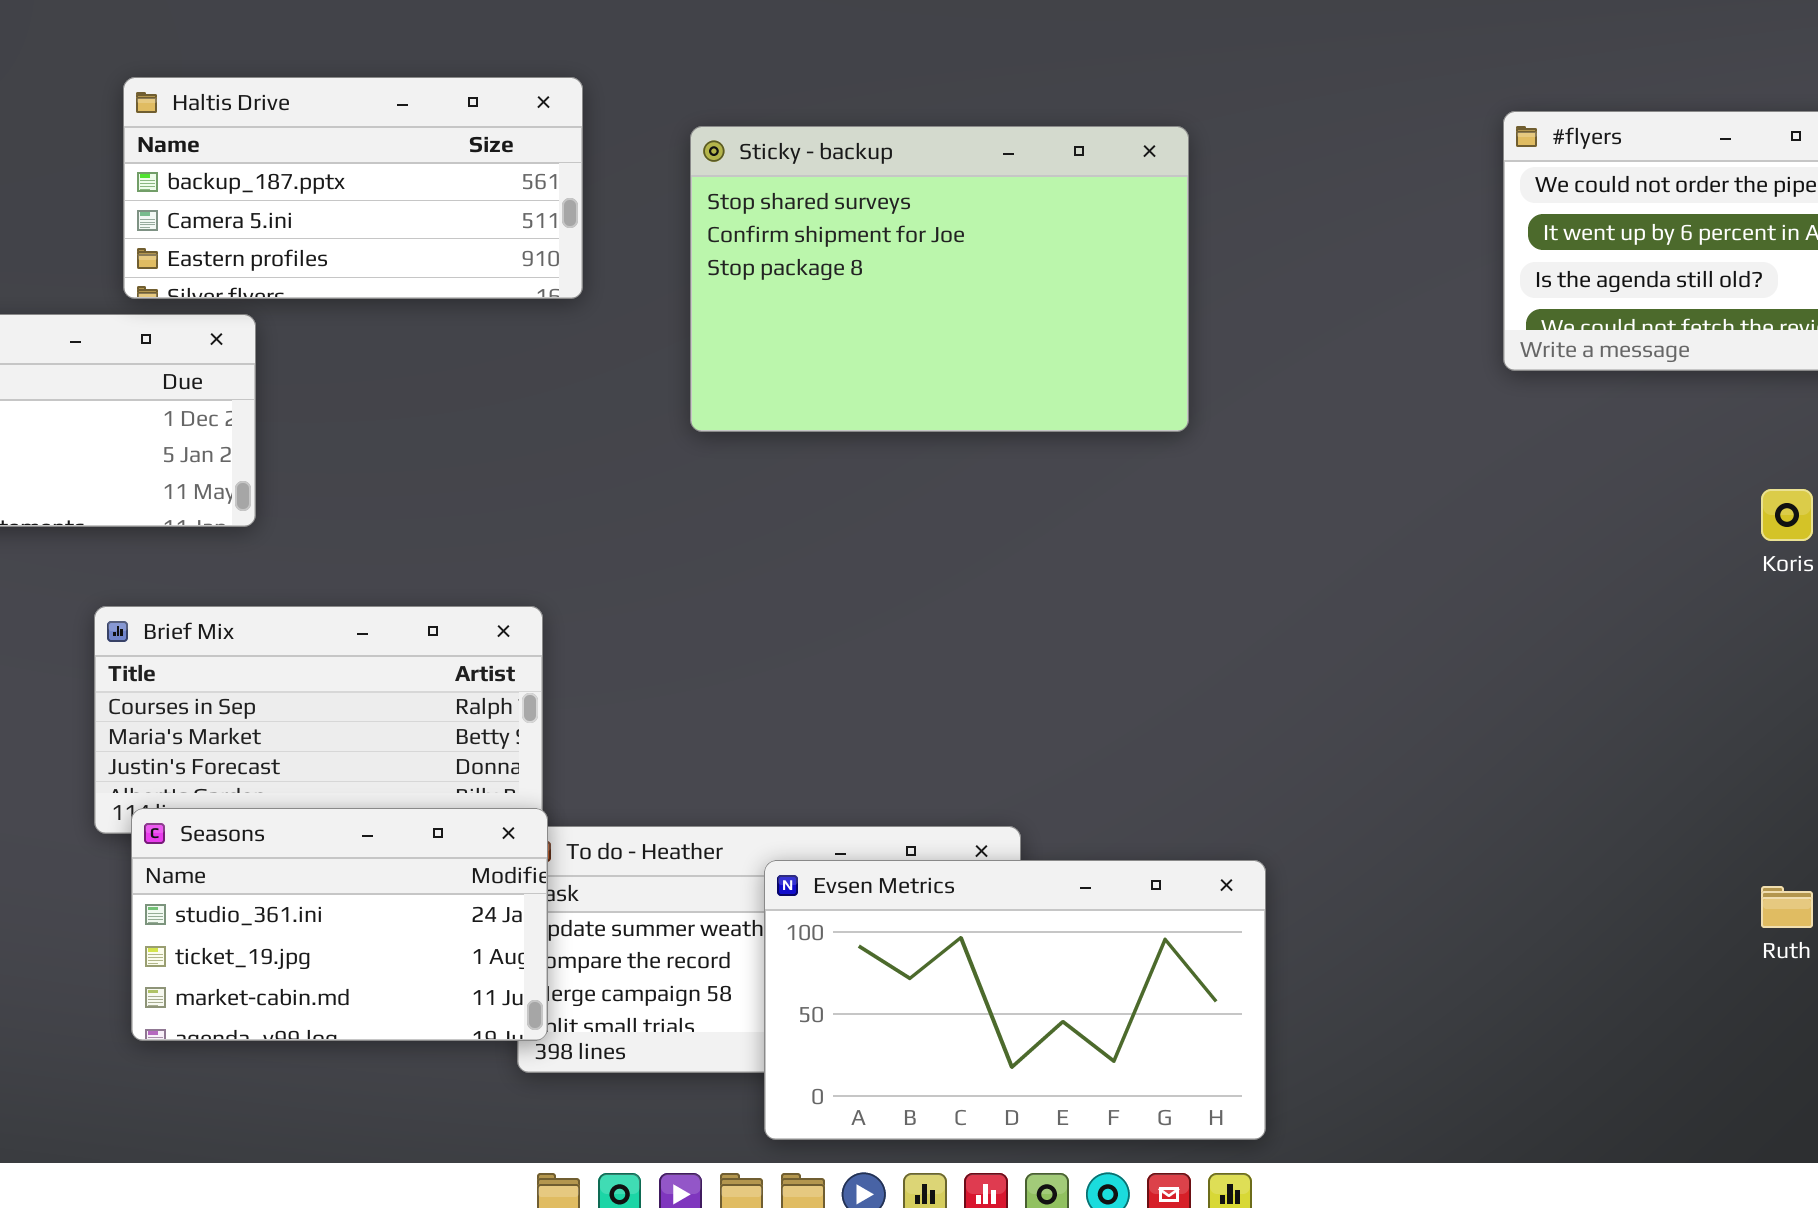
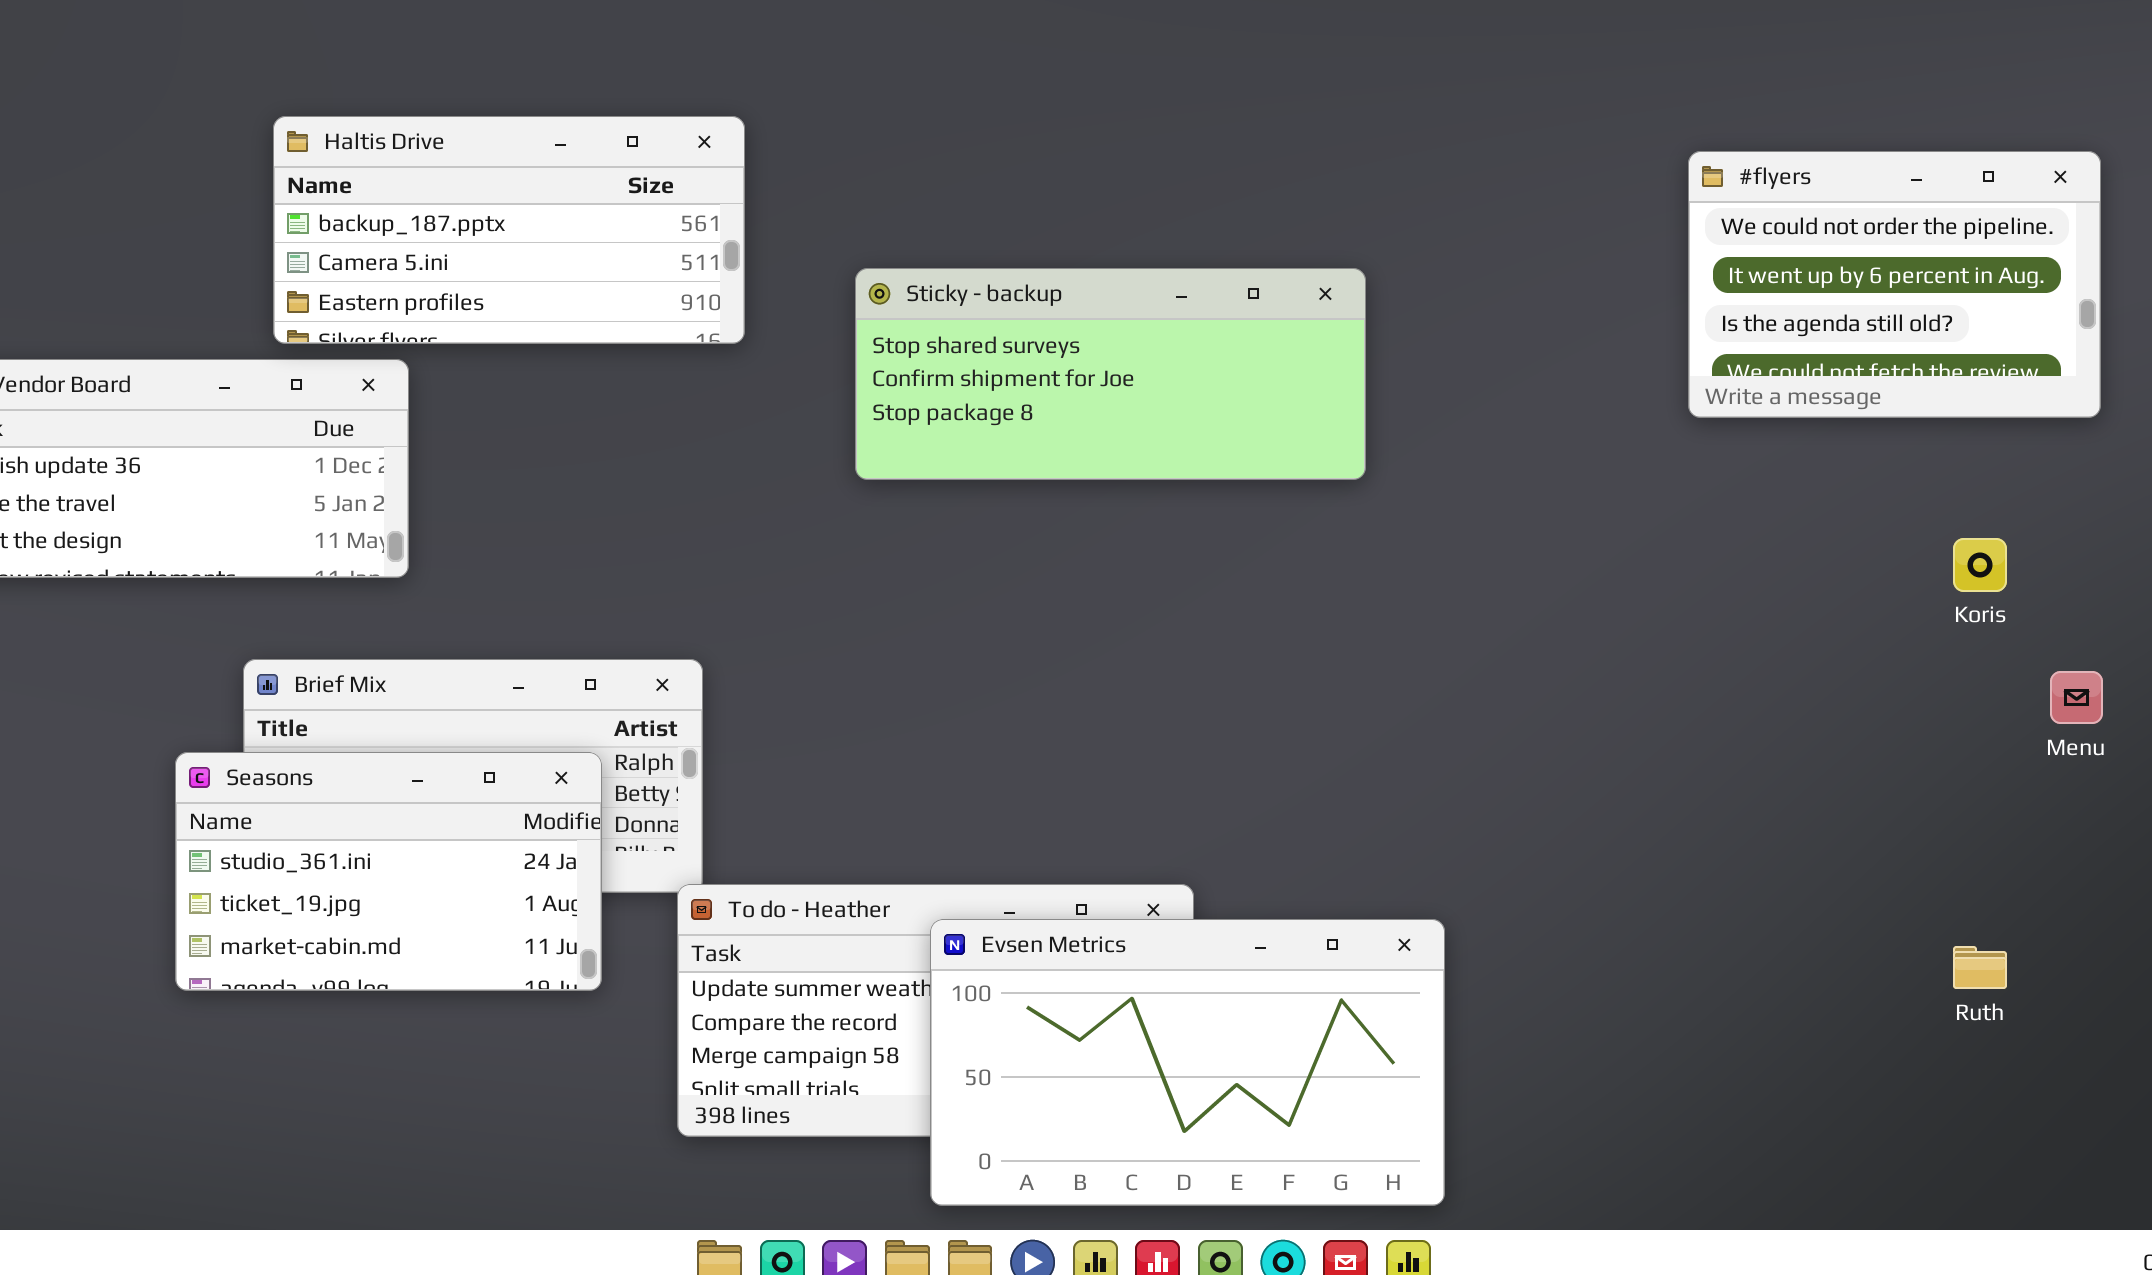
Sticky - backup: [690,126,1189,432] -> [855,268,1366,480], resized
Seasons: [131,808,548,1041] -> [175,752,602,991], moved

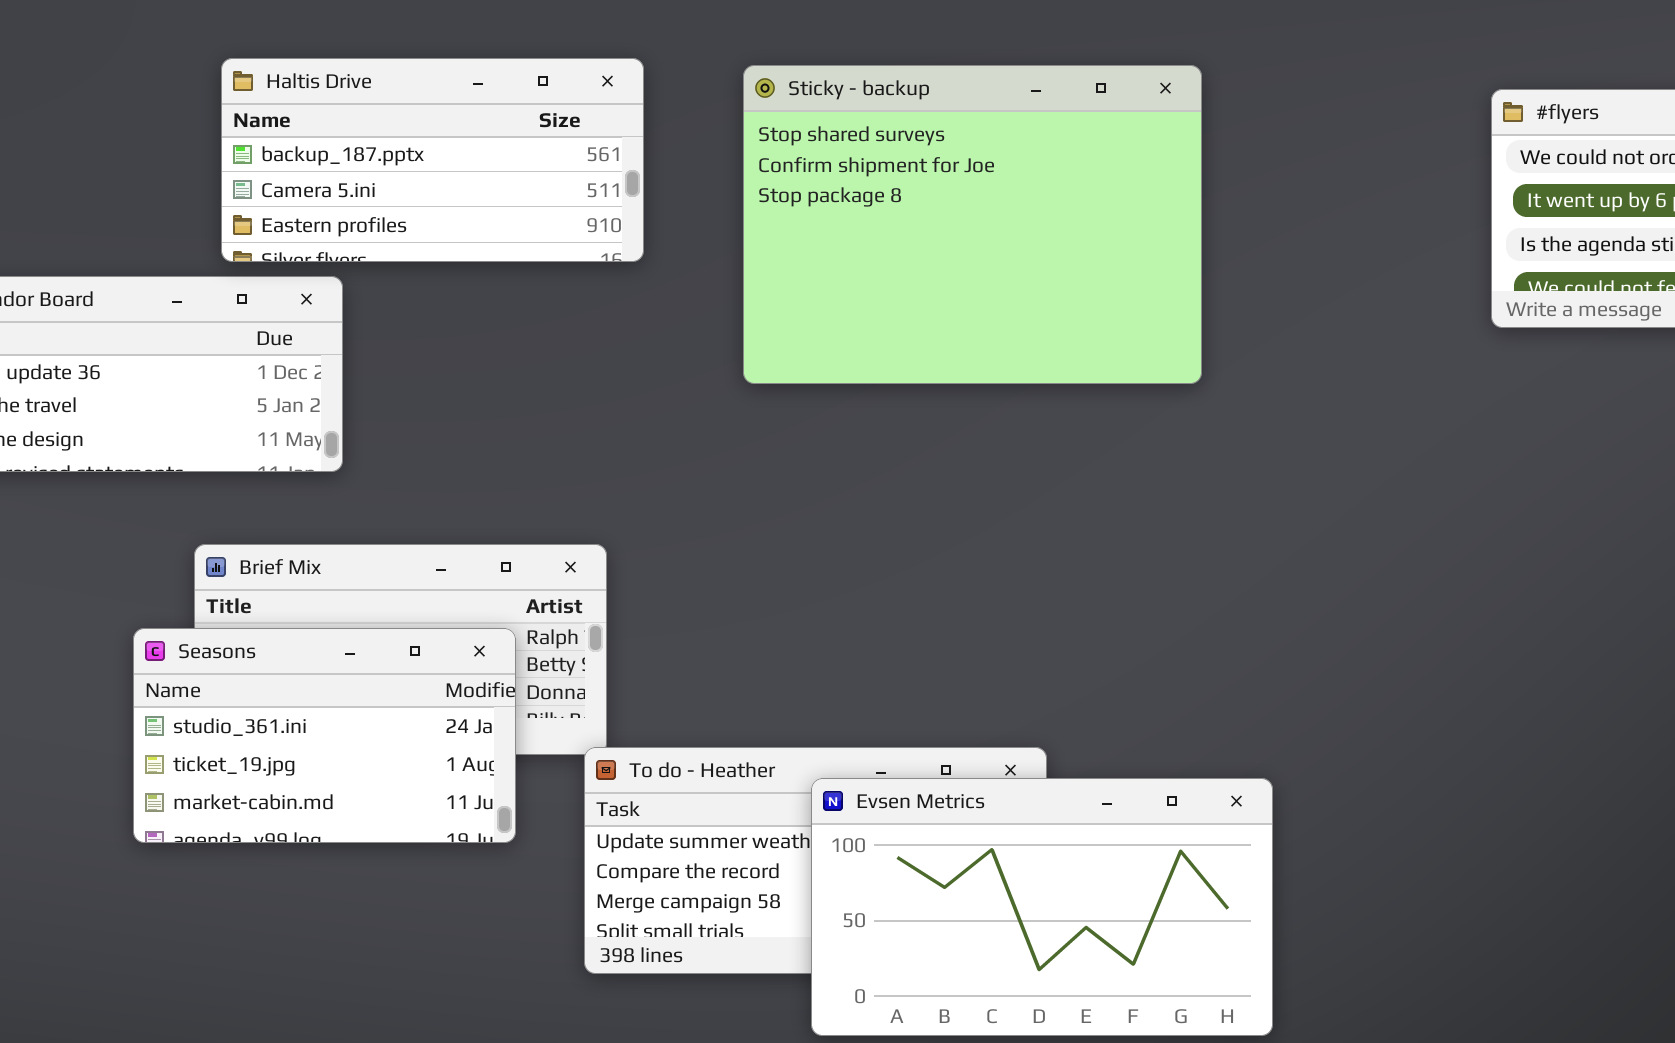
Sticky - backup: [855,268,1366,480] -> [743,65,1202,384], resized

